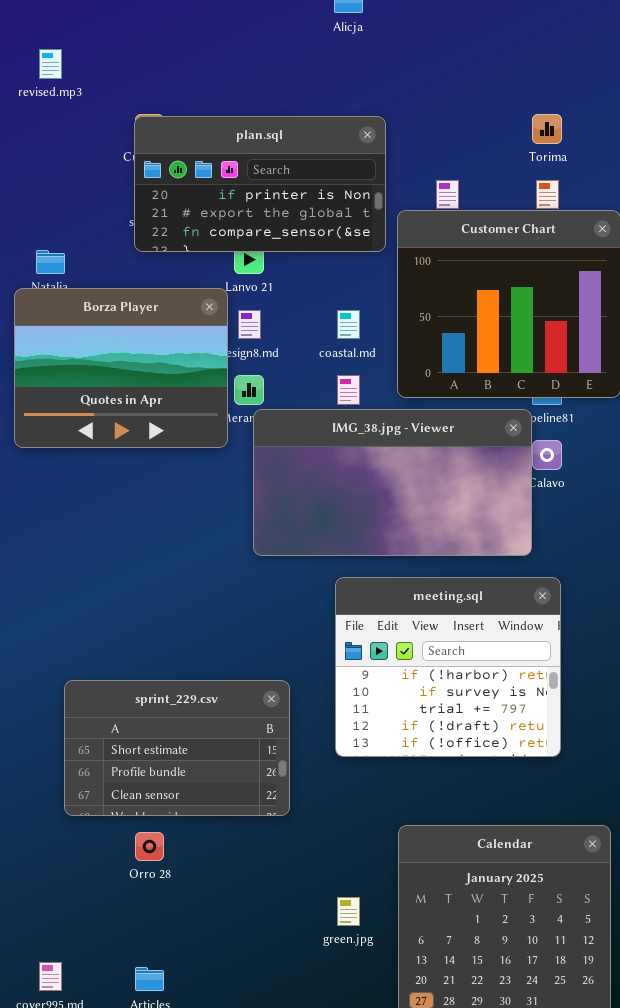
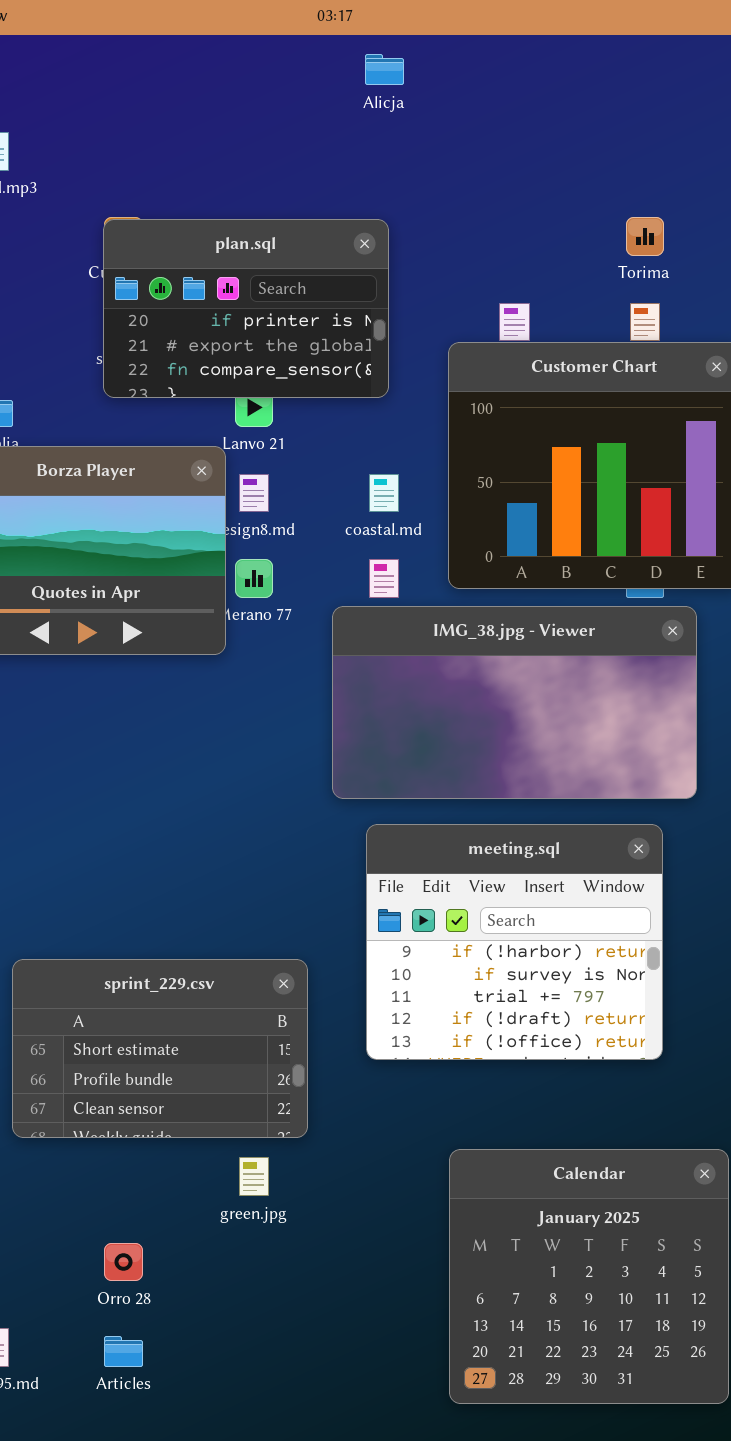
plan.sql: [134,116,386,252] -> [103,219,389,398], resized
IMG_38.jpg - Viewer: [253,409,532,556] -> [332,606,697,799], moved
Orro 28: [135,832,164,861] -> [104,1243,143,1281], moved
green.jpg: [337,897,360,926] -> [239,1157,269,1196], moved

